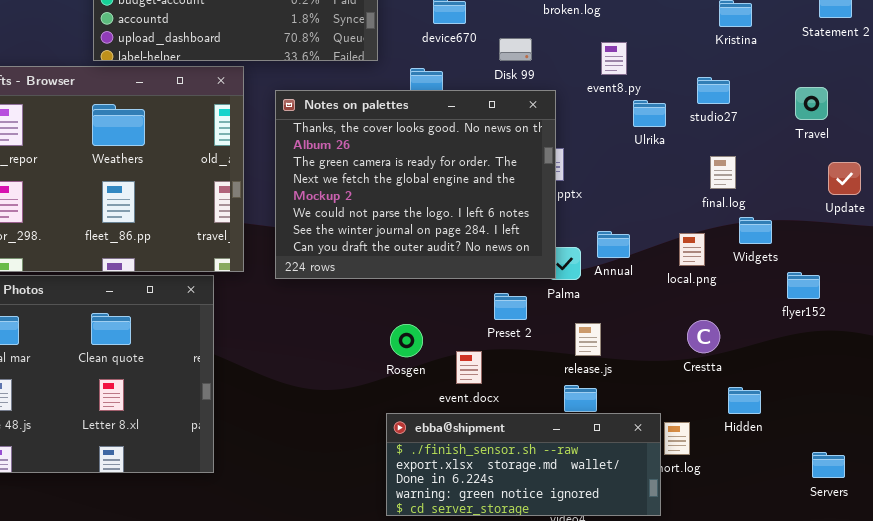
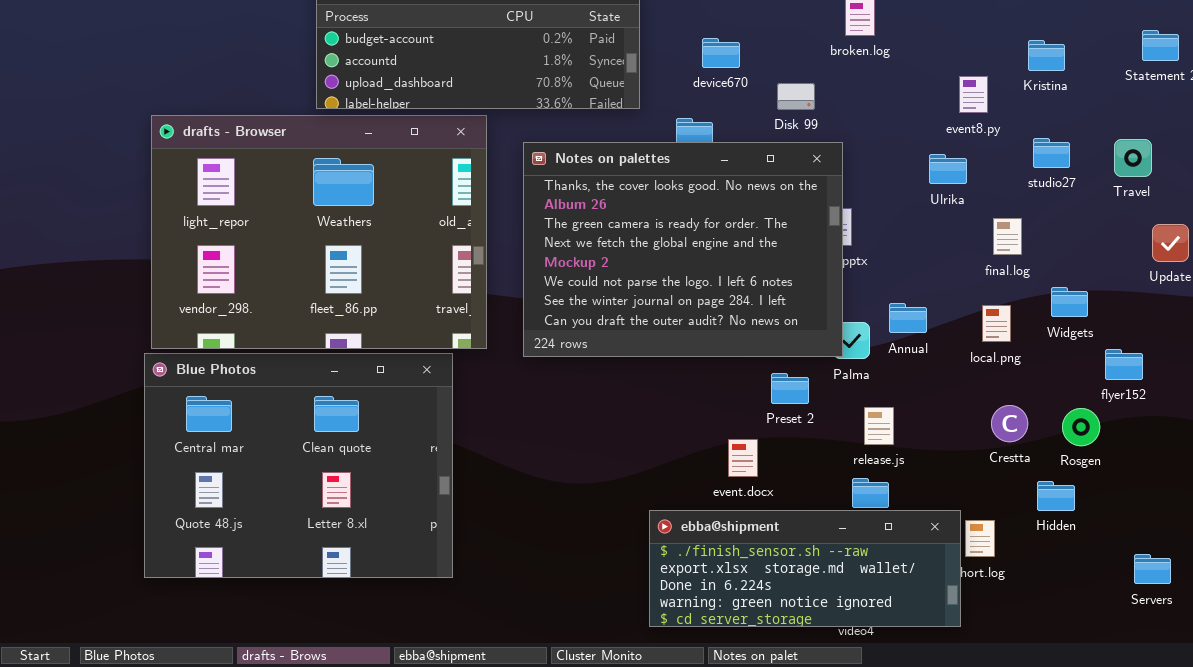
event8.py: [601,42,627,75] -> [959,76,988,113], moved
studio27: [697,77,730,104] -> [1033,138,1070,168], moved
final.log: [710,156,736,189] -> [993,218,1022,255], moved
Rosgen: [390,324,423,357] -> [1062,408,1100,446], moved

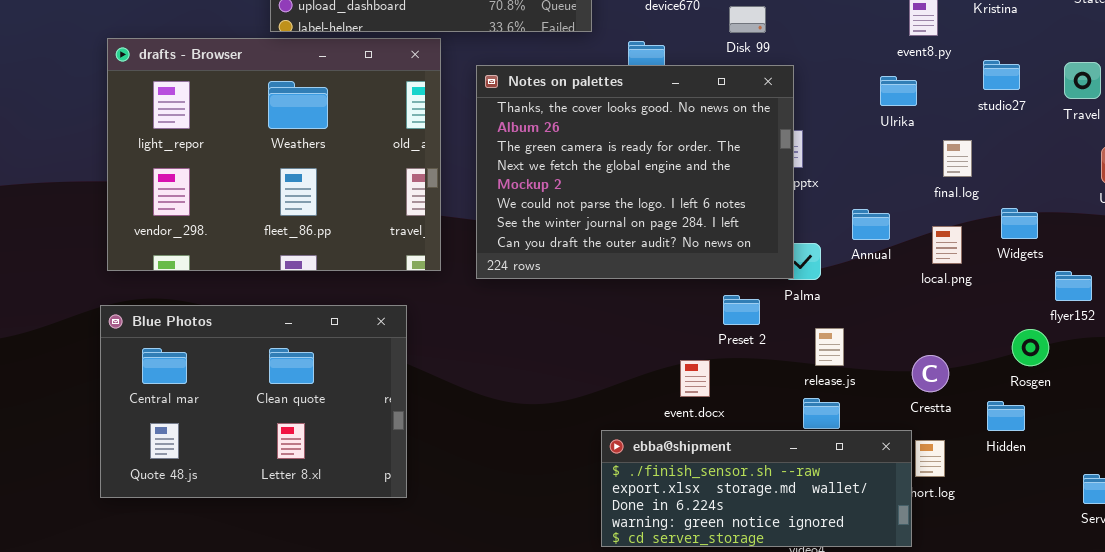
Annual: [889,303,927,333] -> [852,209,890,240], moved
Blue Photos: [144,353,453,578] -> [100,305,407,498], resized
Crestta: [991,405,1028,442] -> [912,355,949,392], moved

